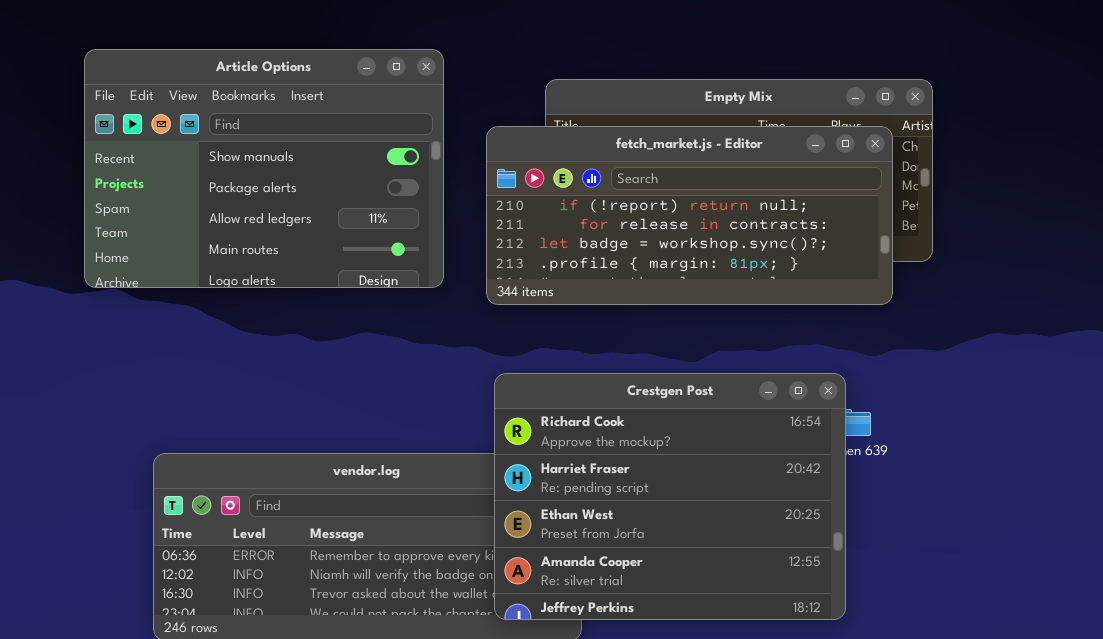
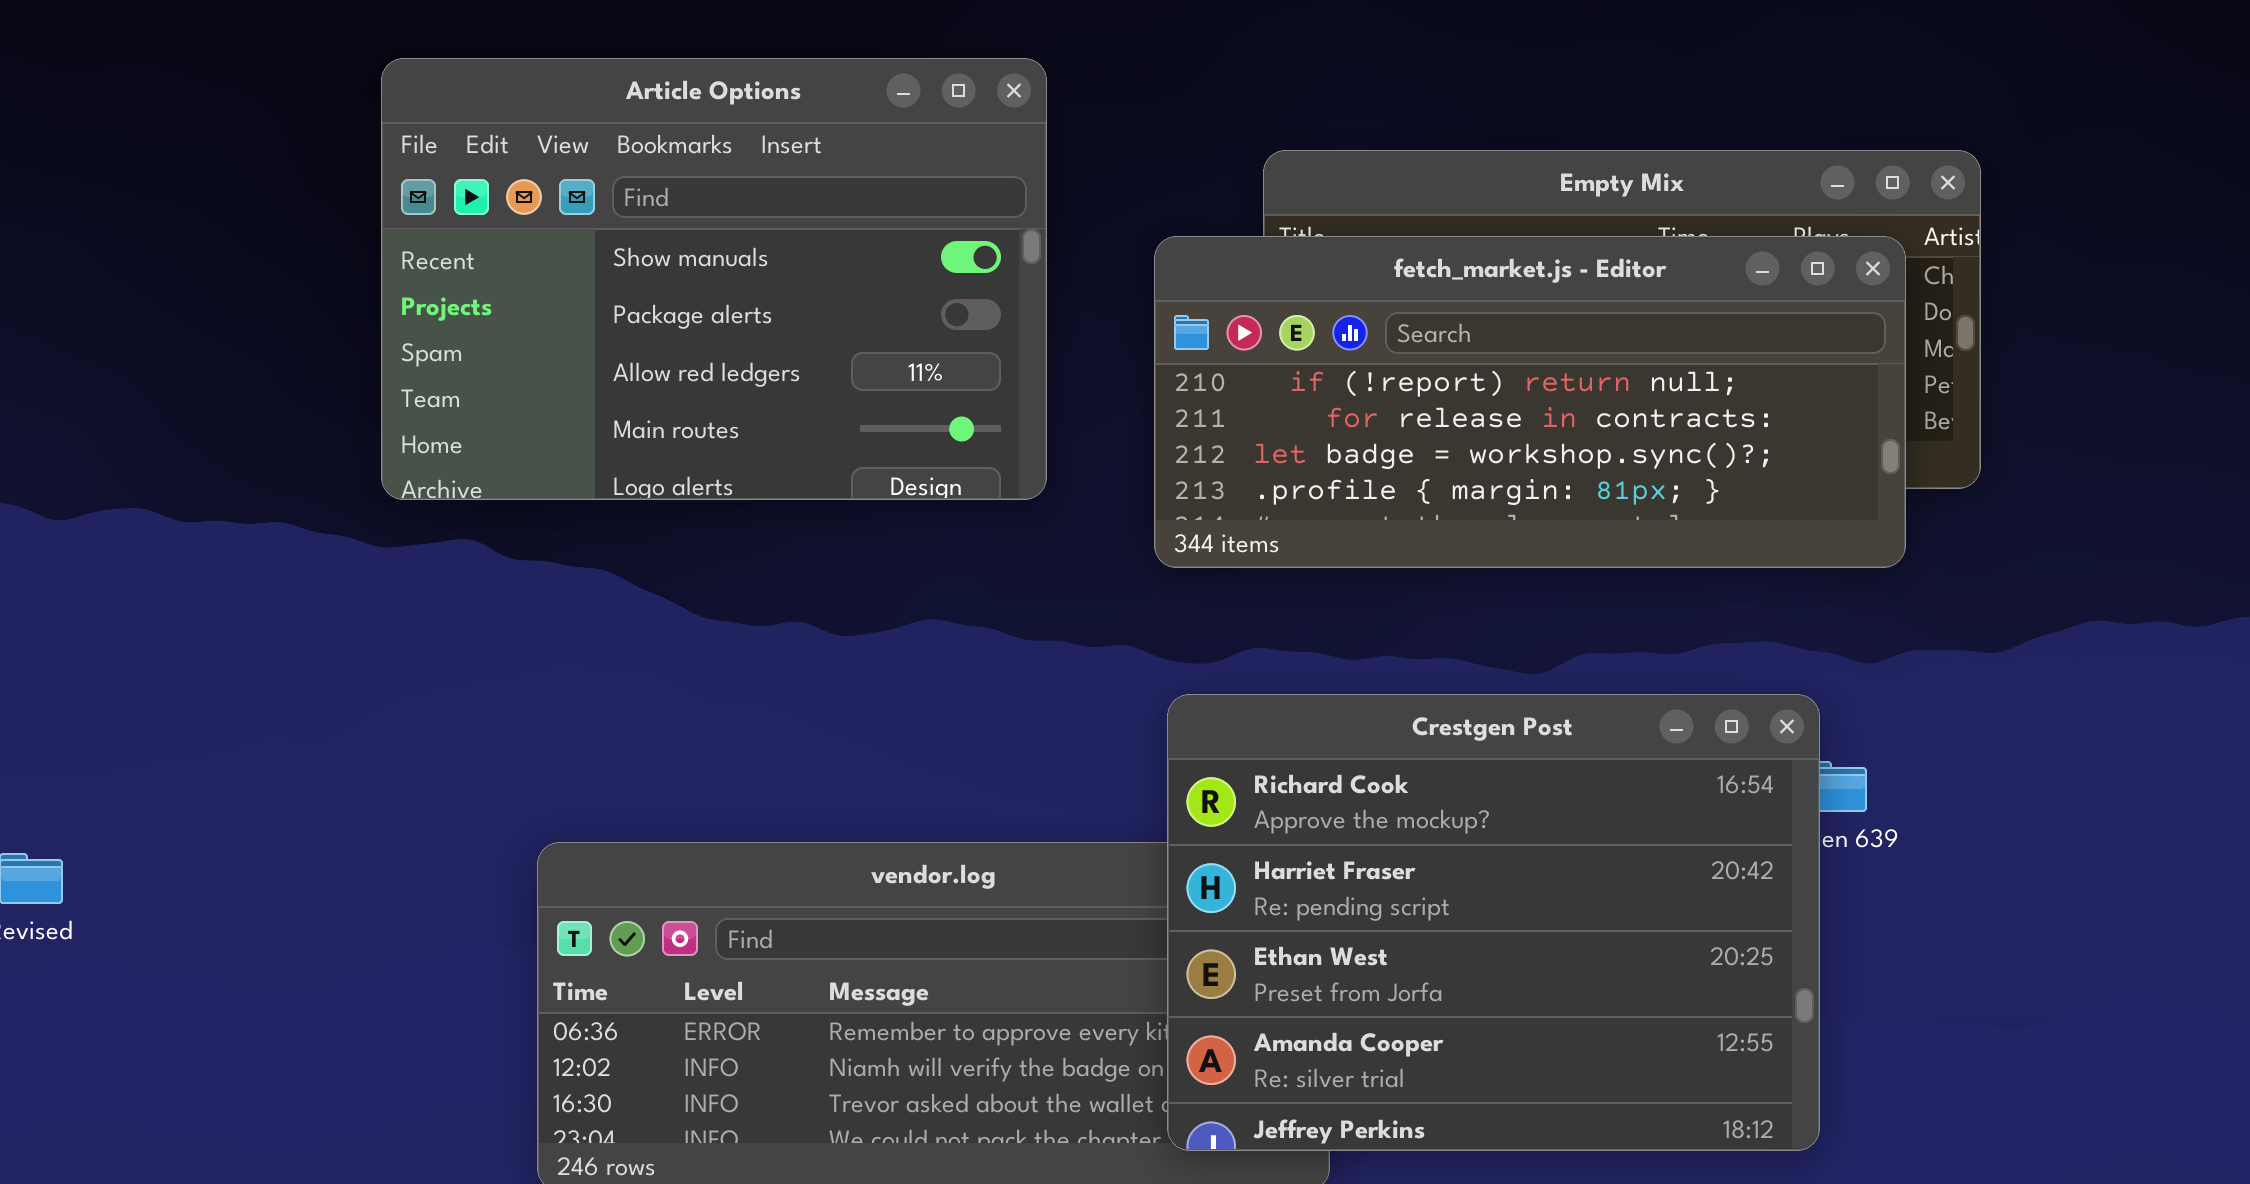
Article Options: [84,49,444,288] -> [381,58,1047,500], moved

